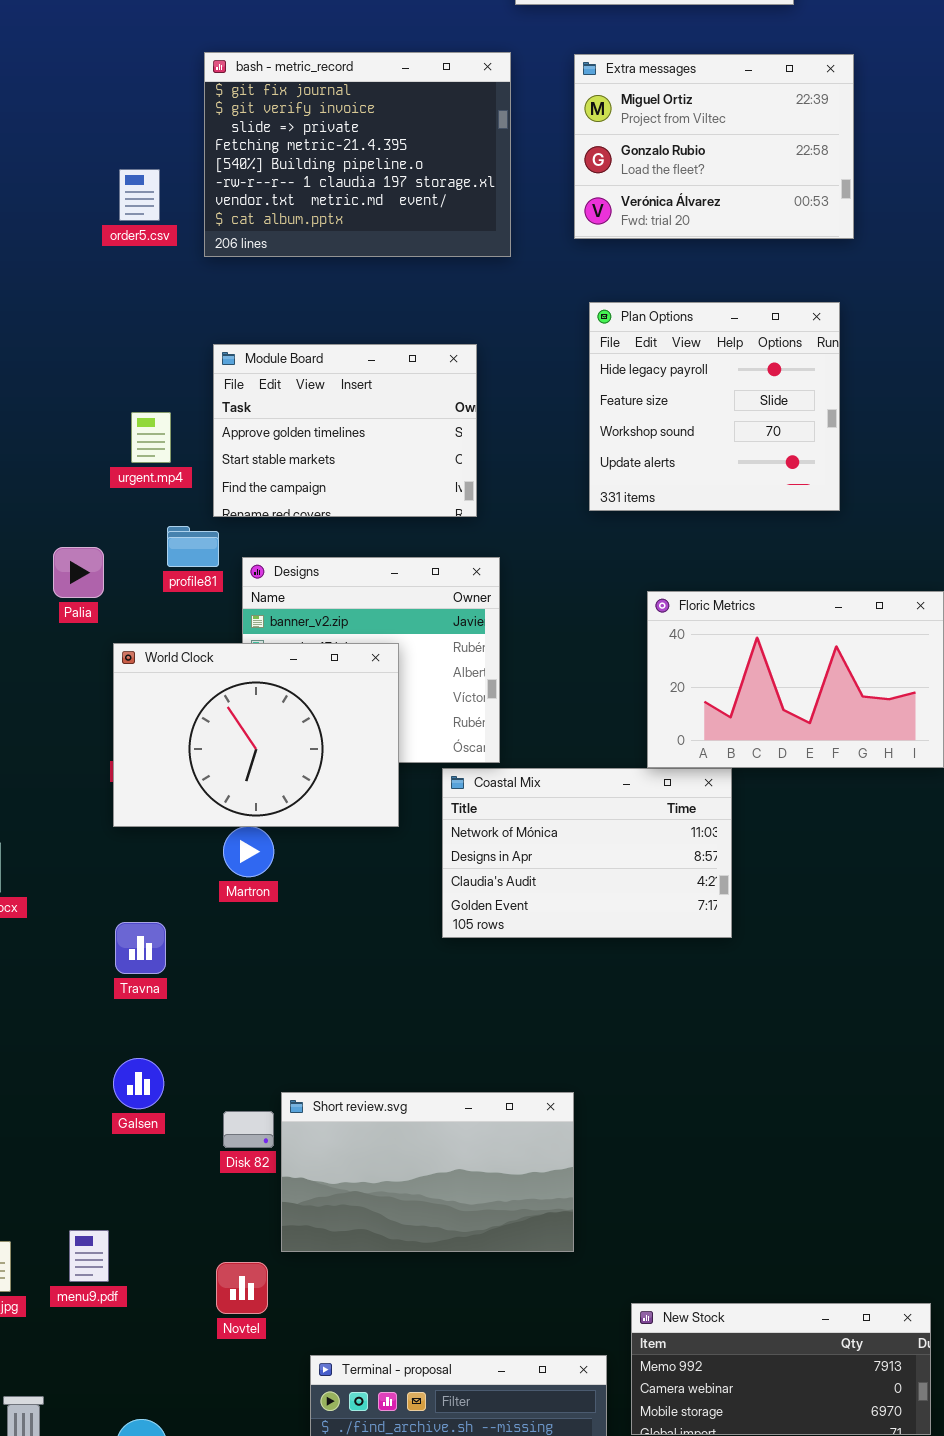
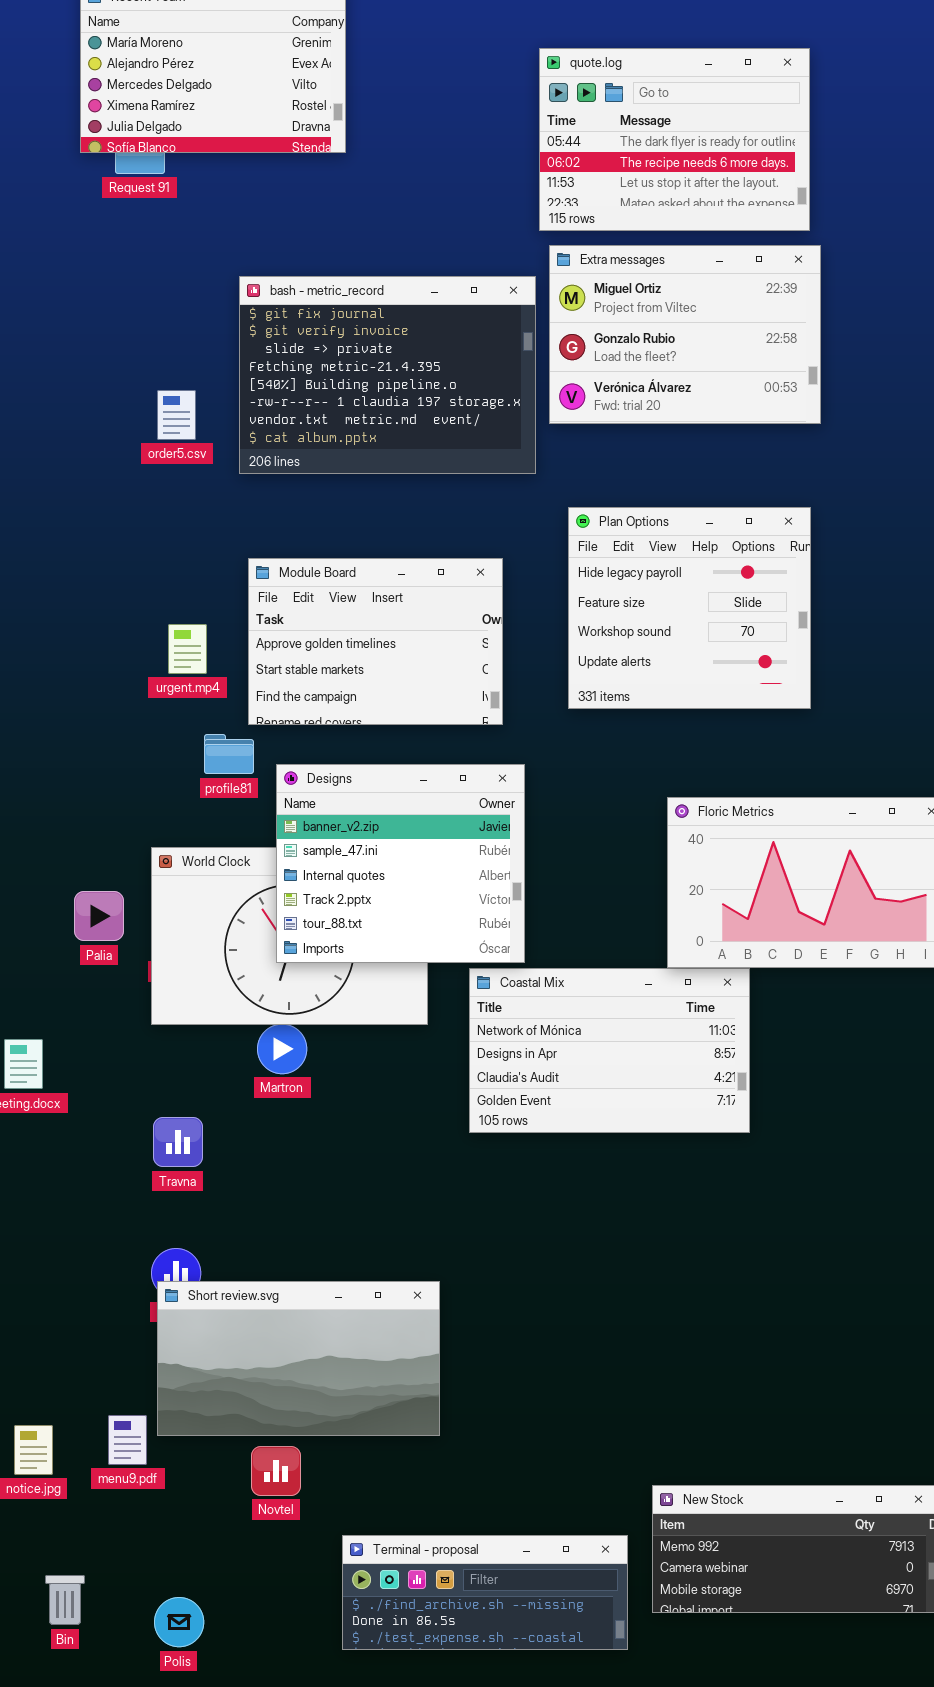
Extra messages: [574,54,854,239] -> [549,245,821,424], moved
Plan Options: [589,302,840,511] -> [568,507,811,709], moved
Palia: [53,547,104,598] -> [74,891,124,941], moved
Designs: [242,557,500,763] -> [276,764,525,963], raised
Short review.svg: [281,1092,574,1252] -> [157,1281,440,1436], moved

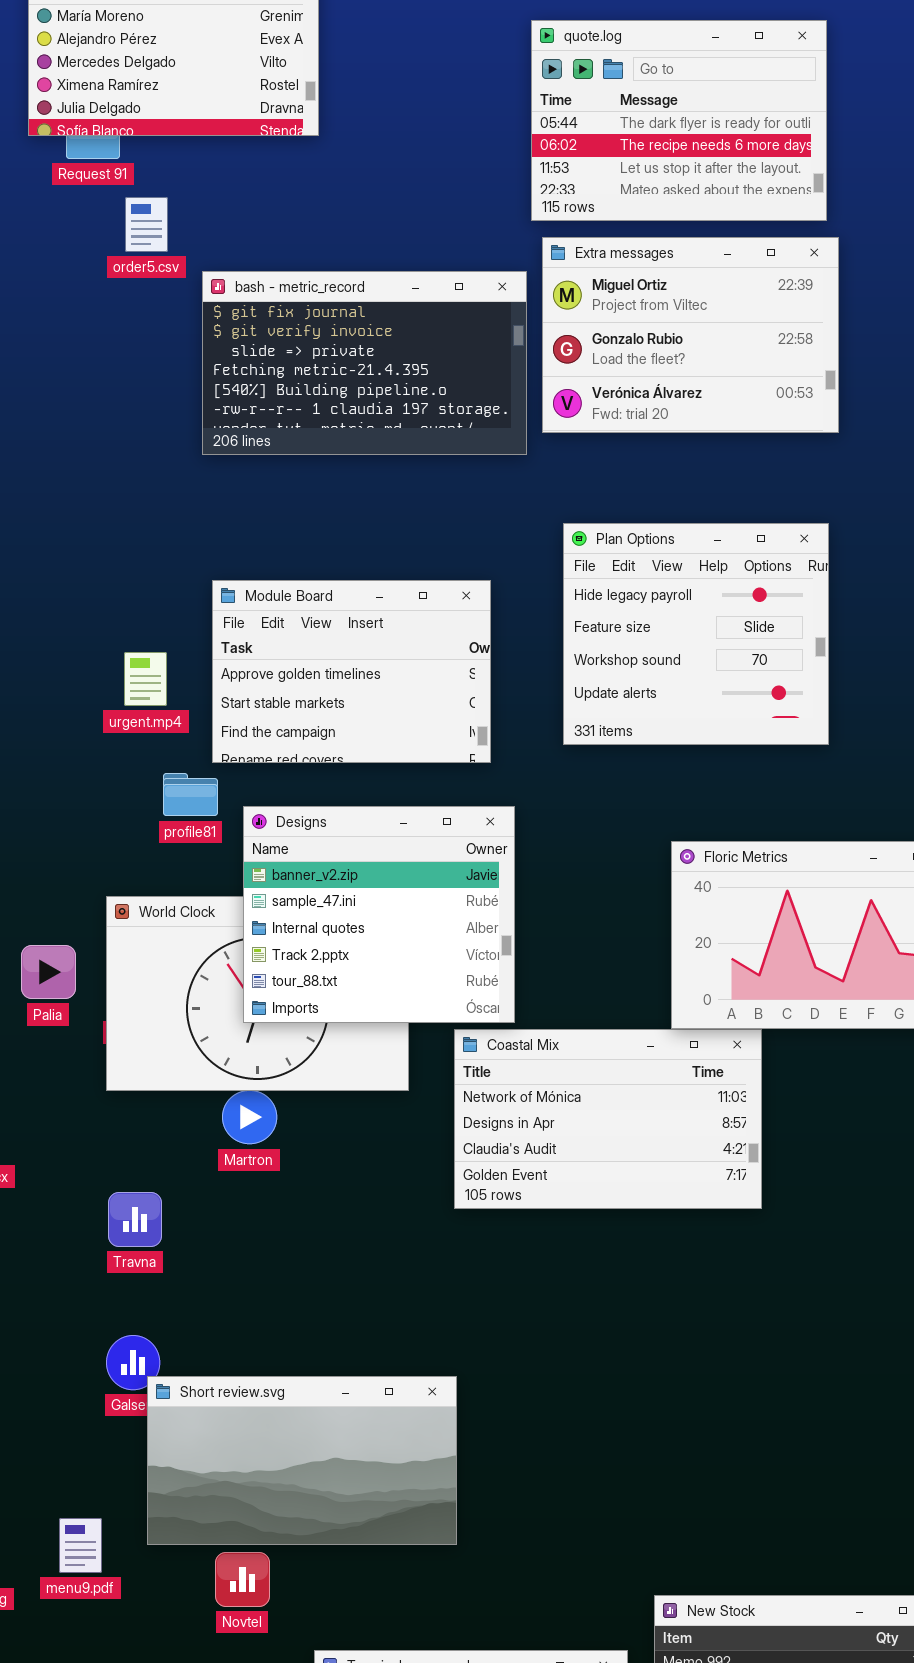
bash - metric_record: [239,276,536,474] -> [202,271,527,455], resized
order5.csv: [157,390,196,440] -> [125,197,168,252], moved
Short review.svg: [157,1281,440,1436] -> [147,1376,457,1545], moved

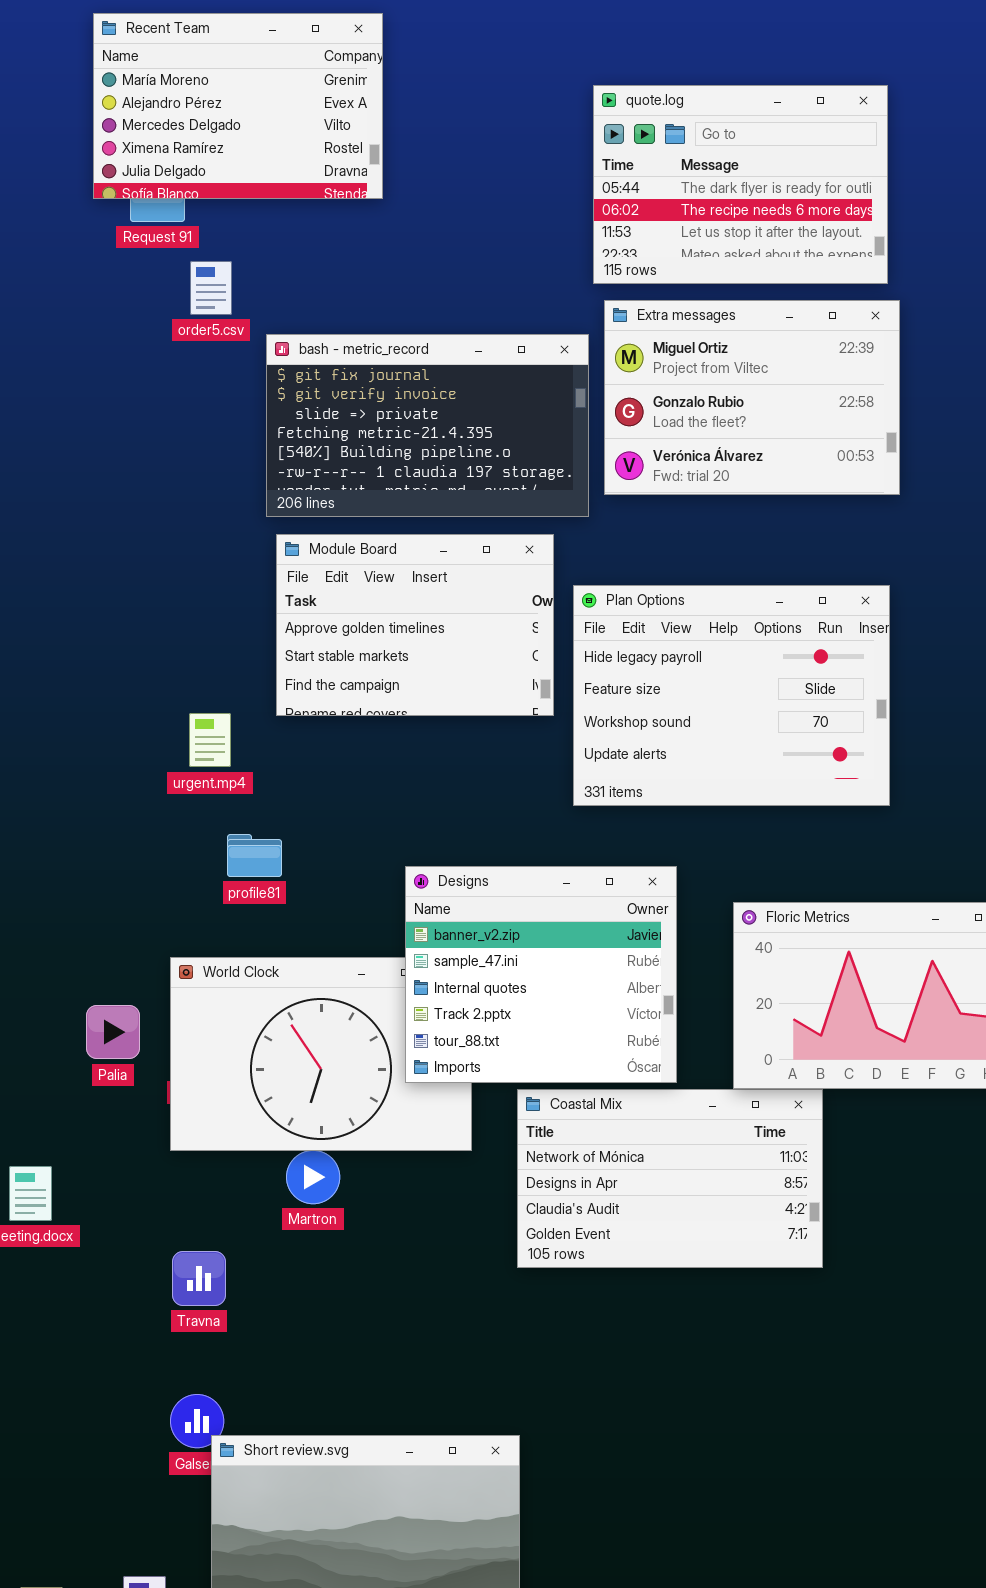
Plan Options: [563,523,829,745] -> [573,585,890,806], resized
Module Board: [212,580,491,763] -> [276,534,554,716], moved
Designs: [243,806,515,1023] -> [405,866,677,1083], moved

